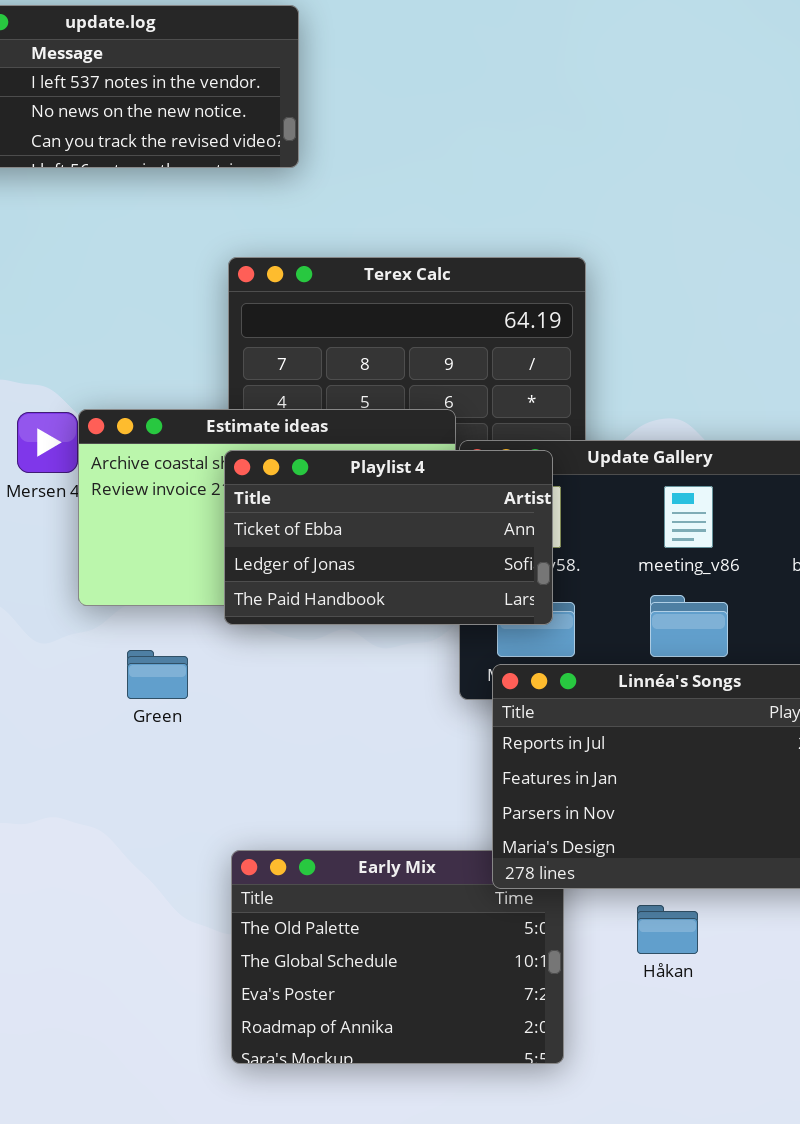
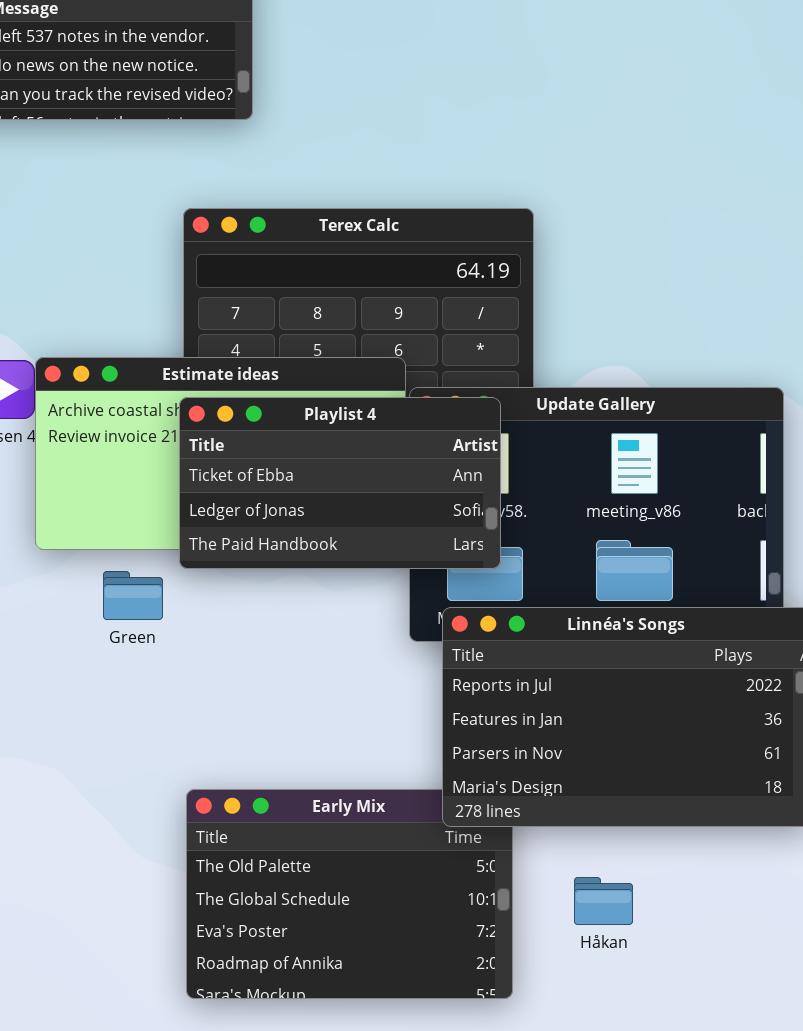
Green: [127,650,188,699] -> [103,571,163,620], moved
Håkan: [637,905,698,954] -> [574,877,633,925], moved

